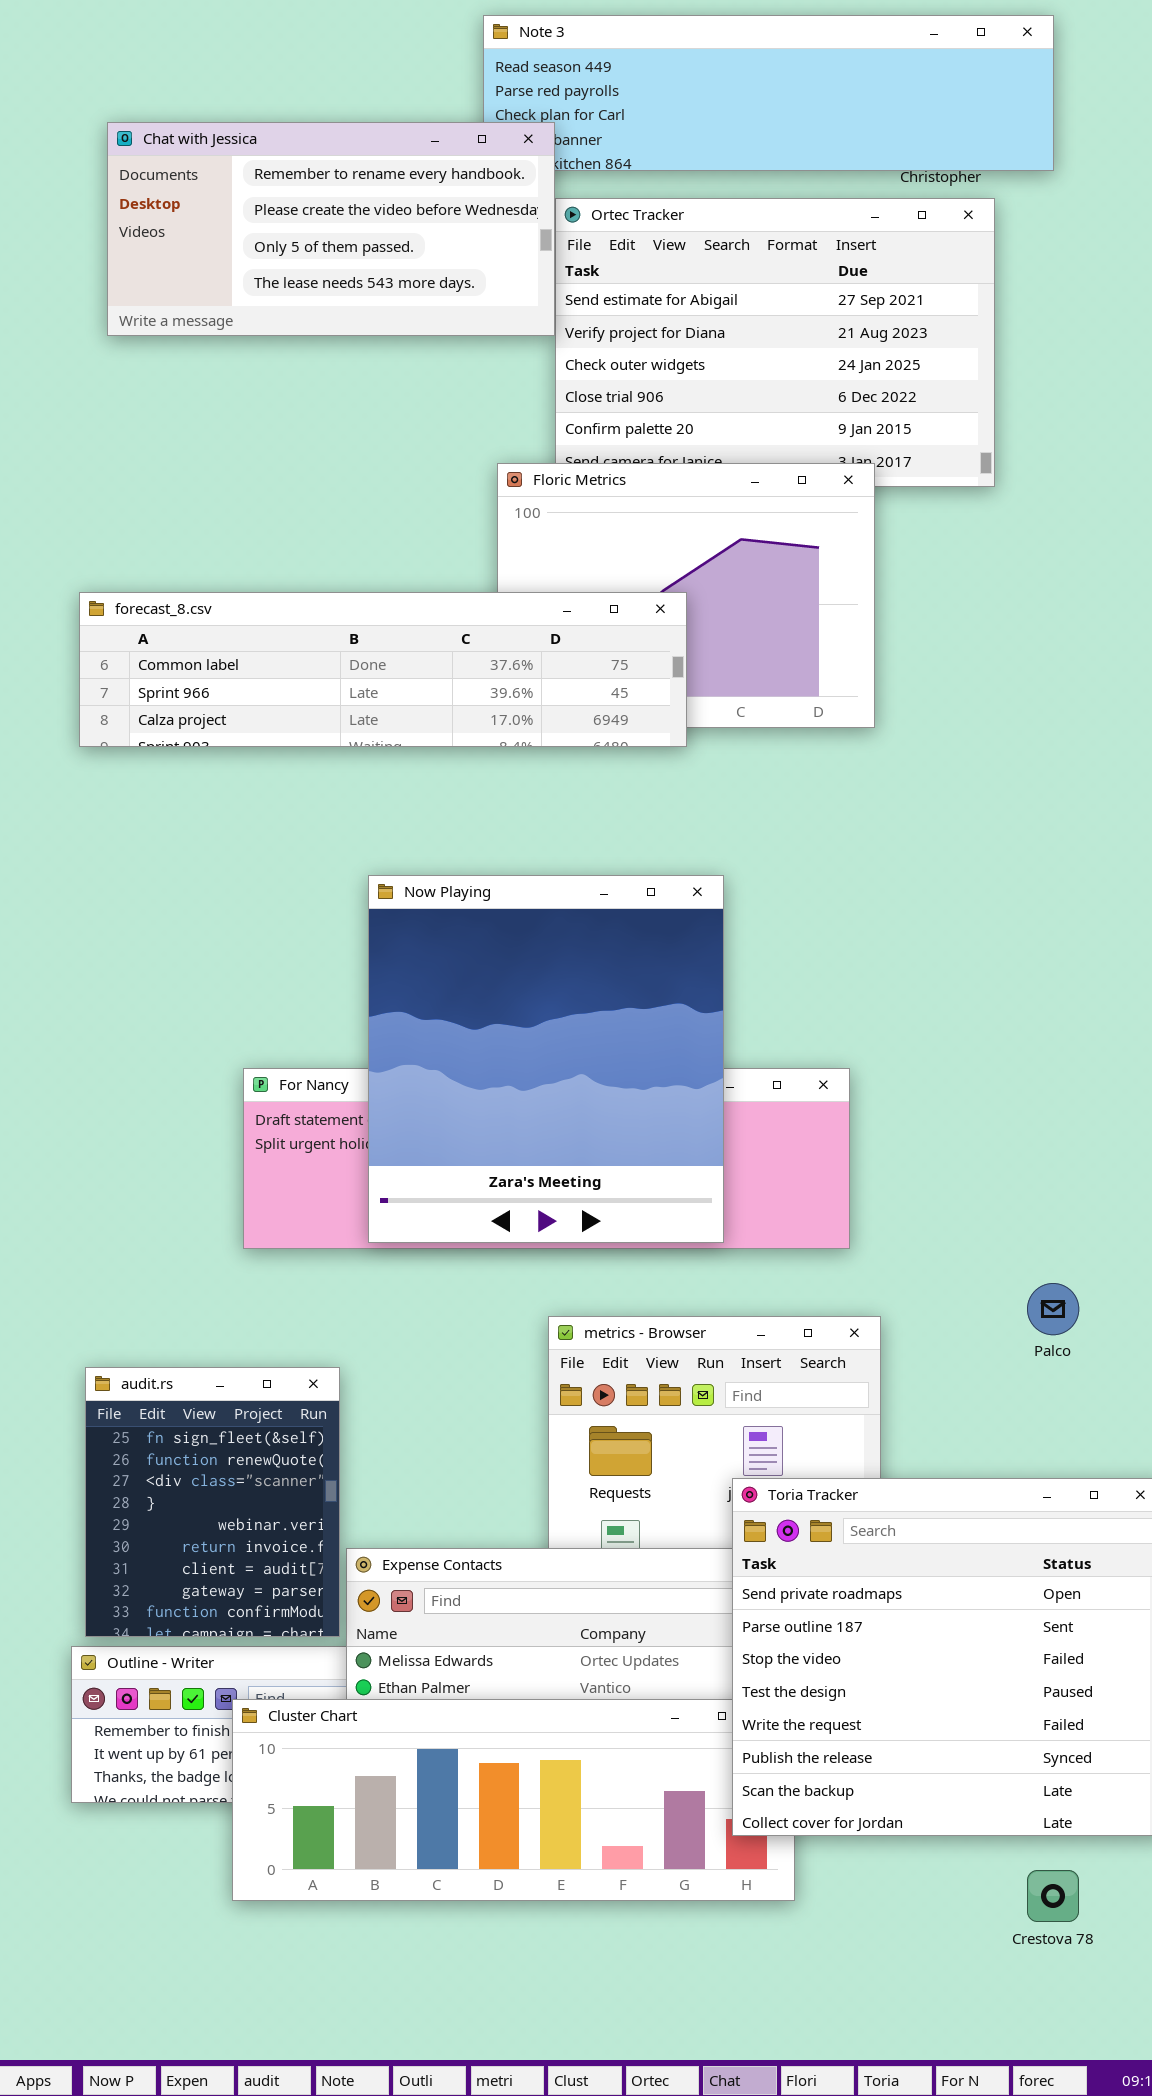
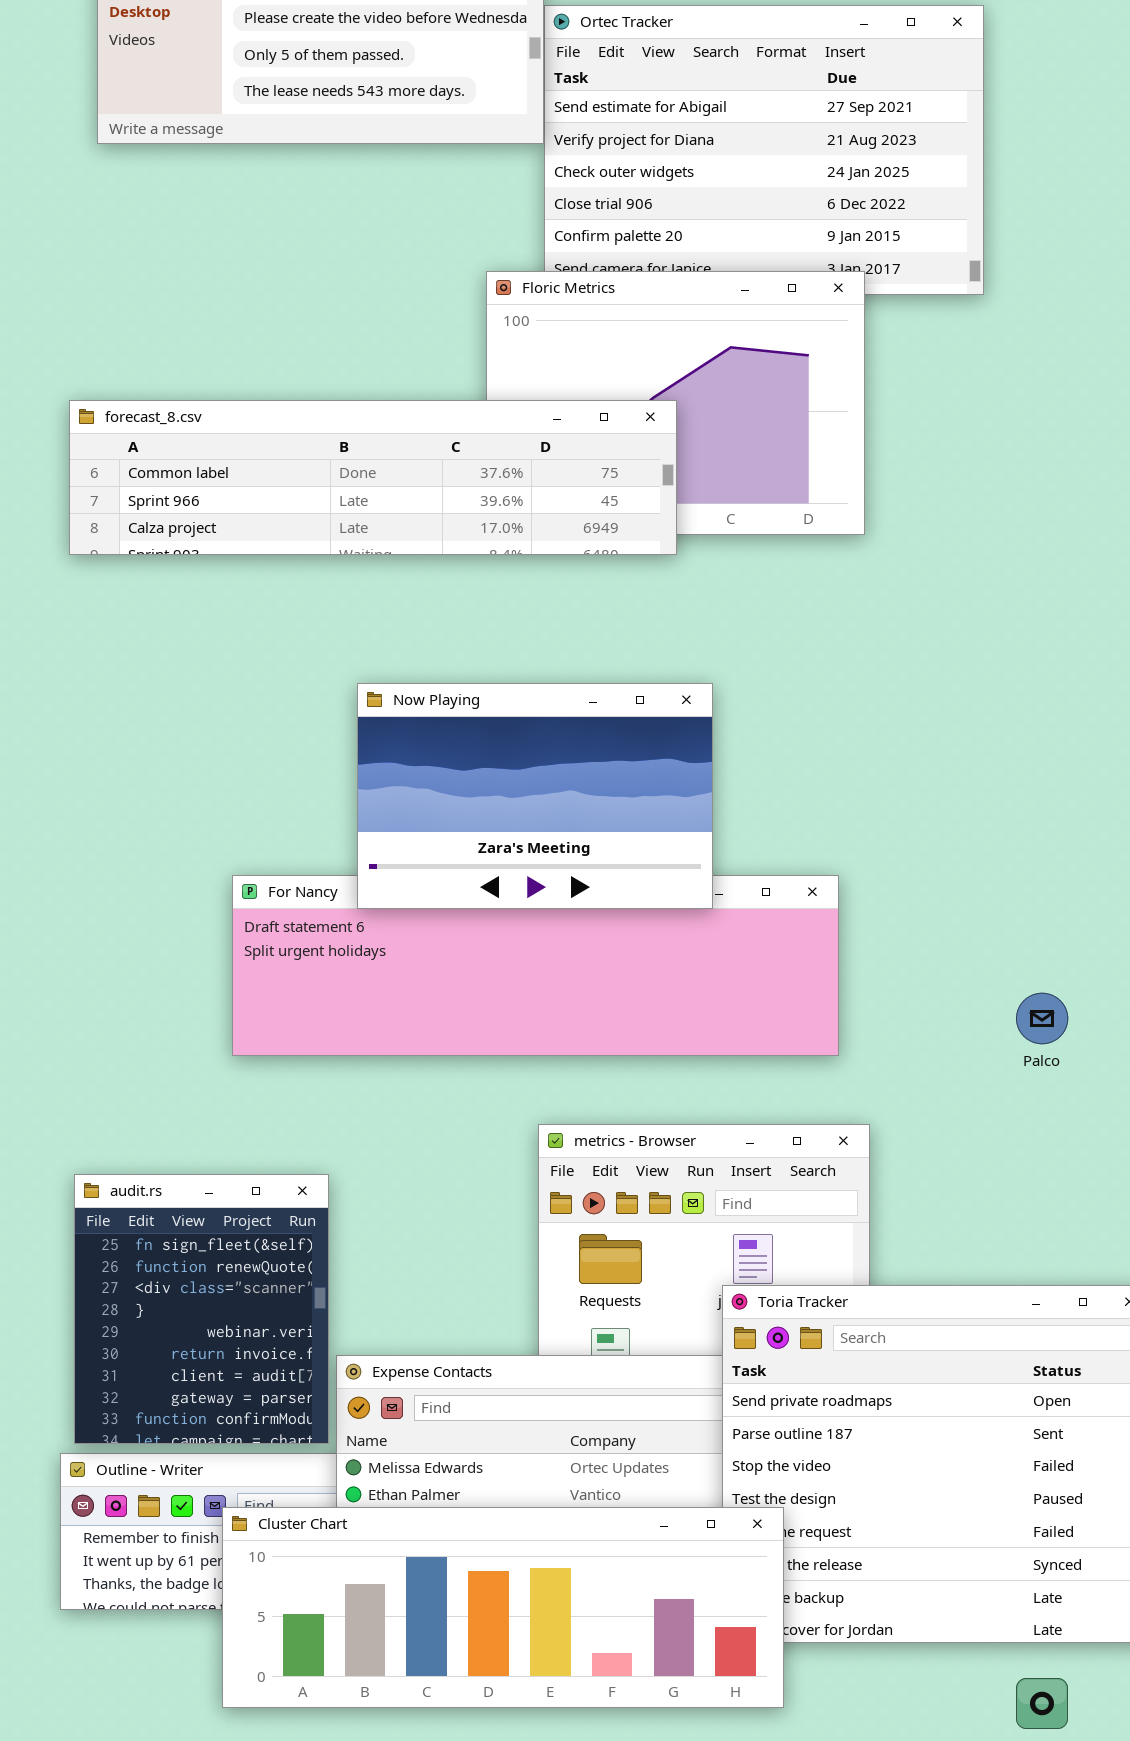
Now Playing: [368,875,724,1243] -> [357,683,713,909], resized
Palco: [1027,1283,1079,1335] -> [1016,993,1068,1044], moved
Cluster Chart: [232,1699,795,1901] -> [222,1507,784,1708], raised

